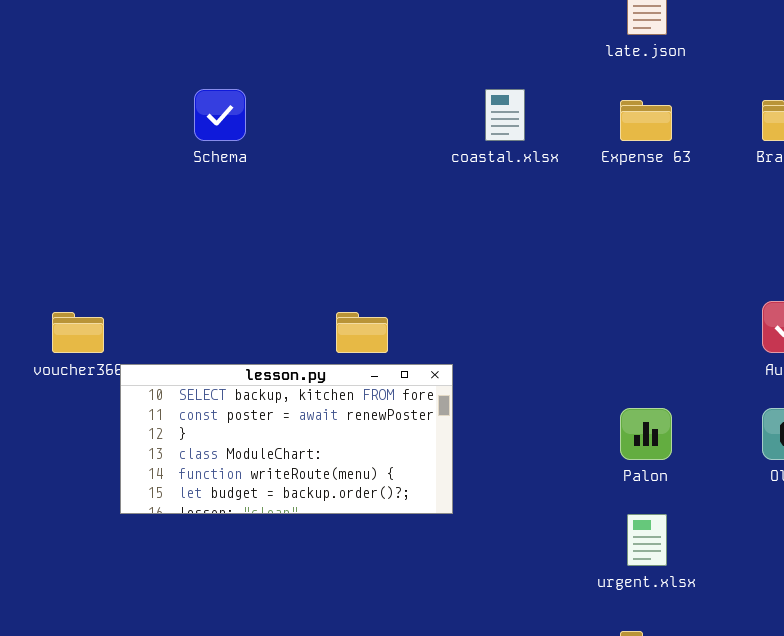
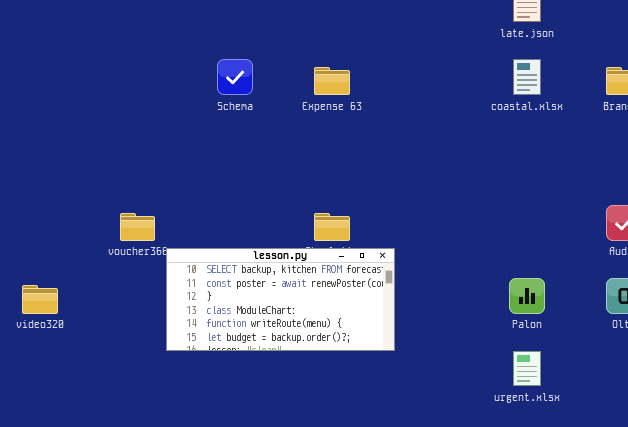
coastal.xlsx: [485,89,525,141] -> [513,59,541,95], moved
Expense 63: [620,100,672,141] -> [314,67,350,95], moved

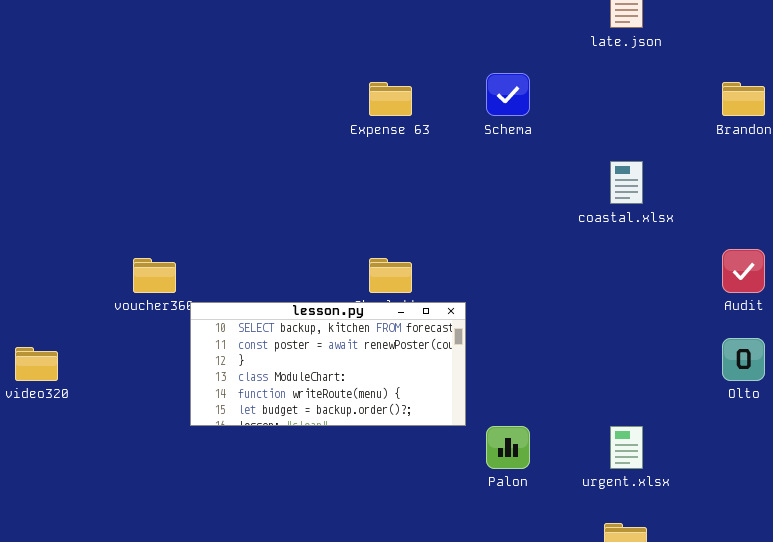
Schema: [217,59,253,95] -> [486,73,530,116], moved
coastal.xlsx: [513,59,541,95] -> [610,161,643,204], moved
Palon: [509,278,545,314] -> [486,426,530,469], moved

